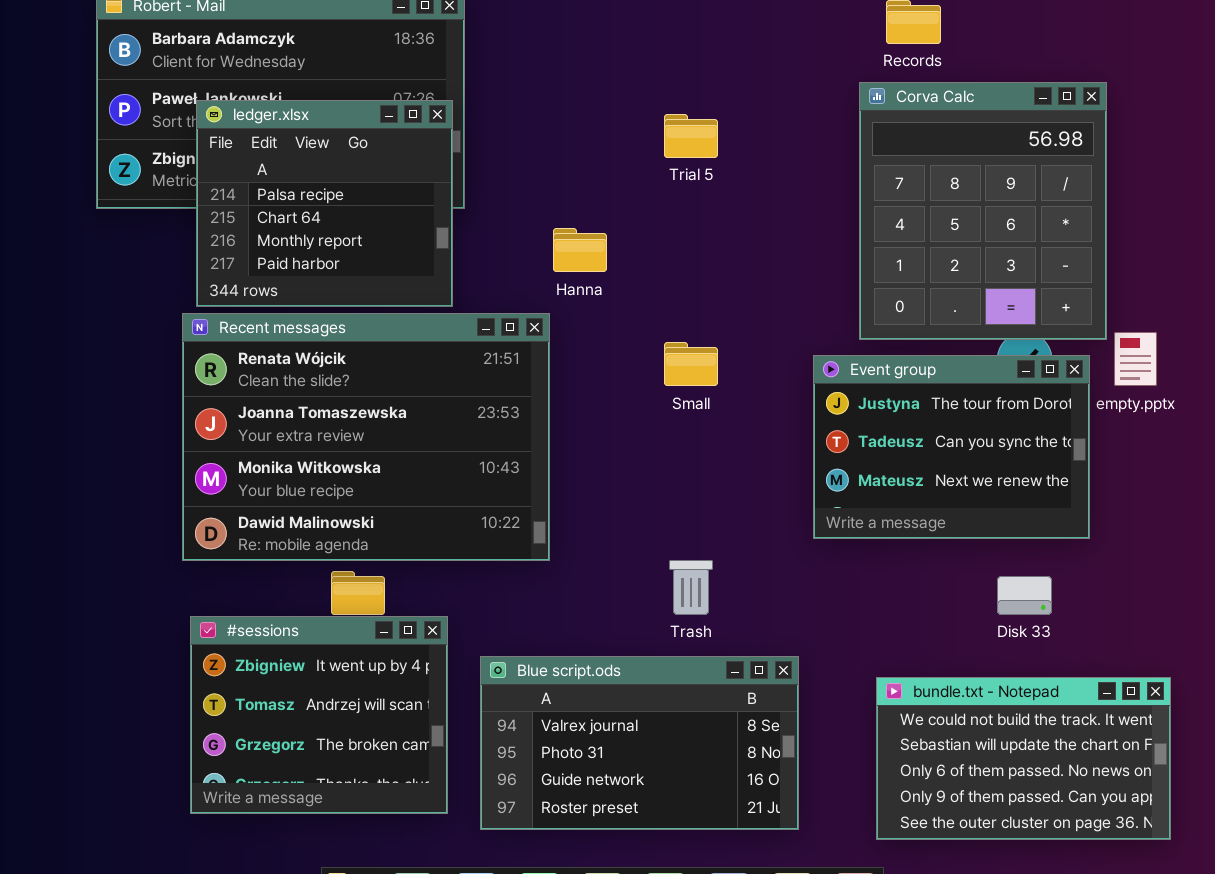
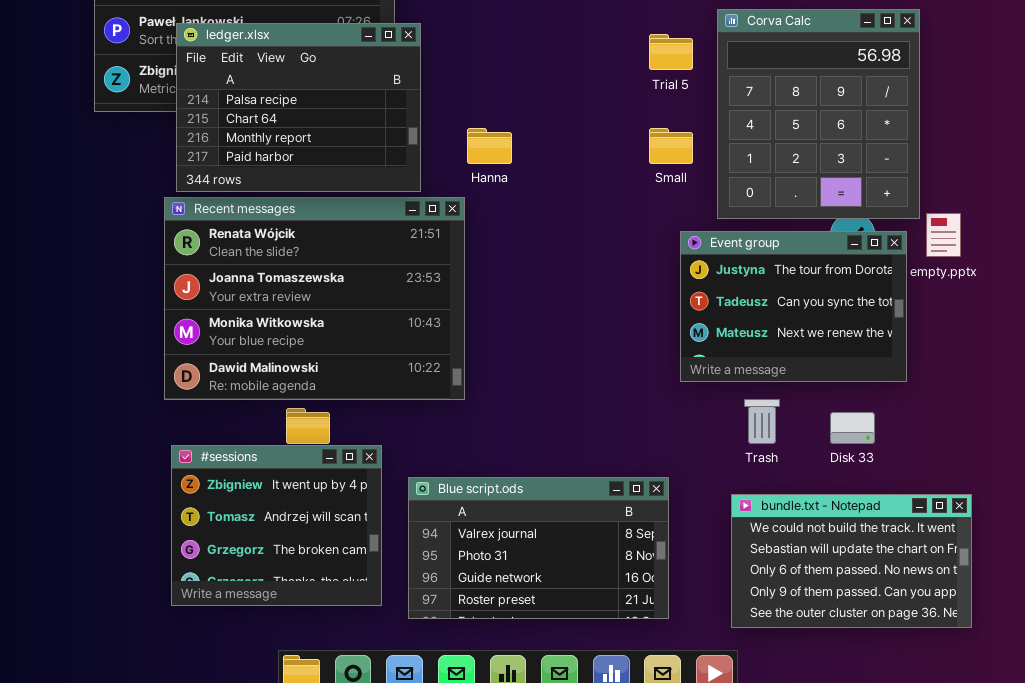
ledger.xlsx: [196,100,453,307] -> [176,23,421,192], resized
Trial 5: [664,114,718,158] -> [649,34,693,70], moved
Small: [664,342,718,386] -> [649,128,693,164], moved
Trash: [669,560,713,615] -> [744,399,780,444], moved

